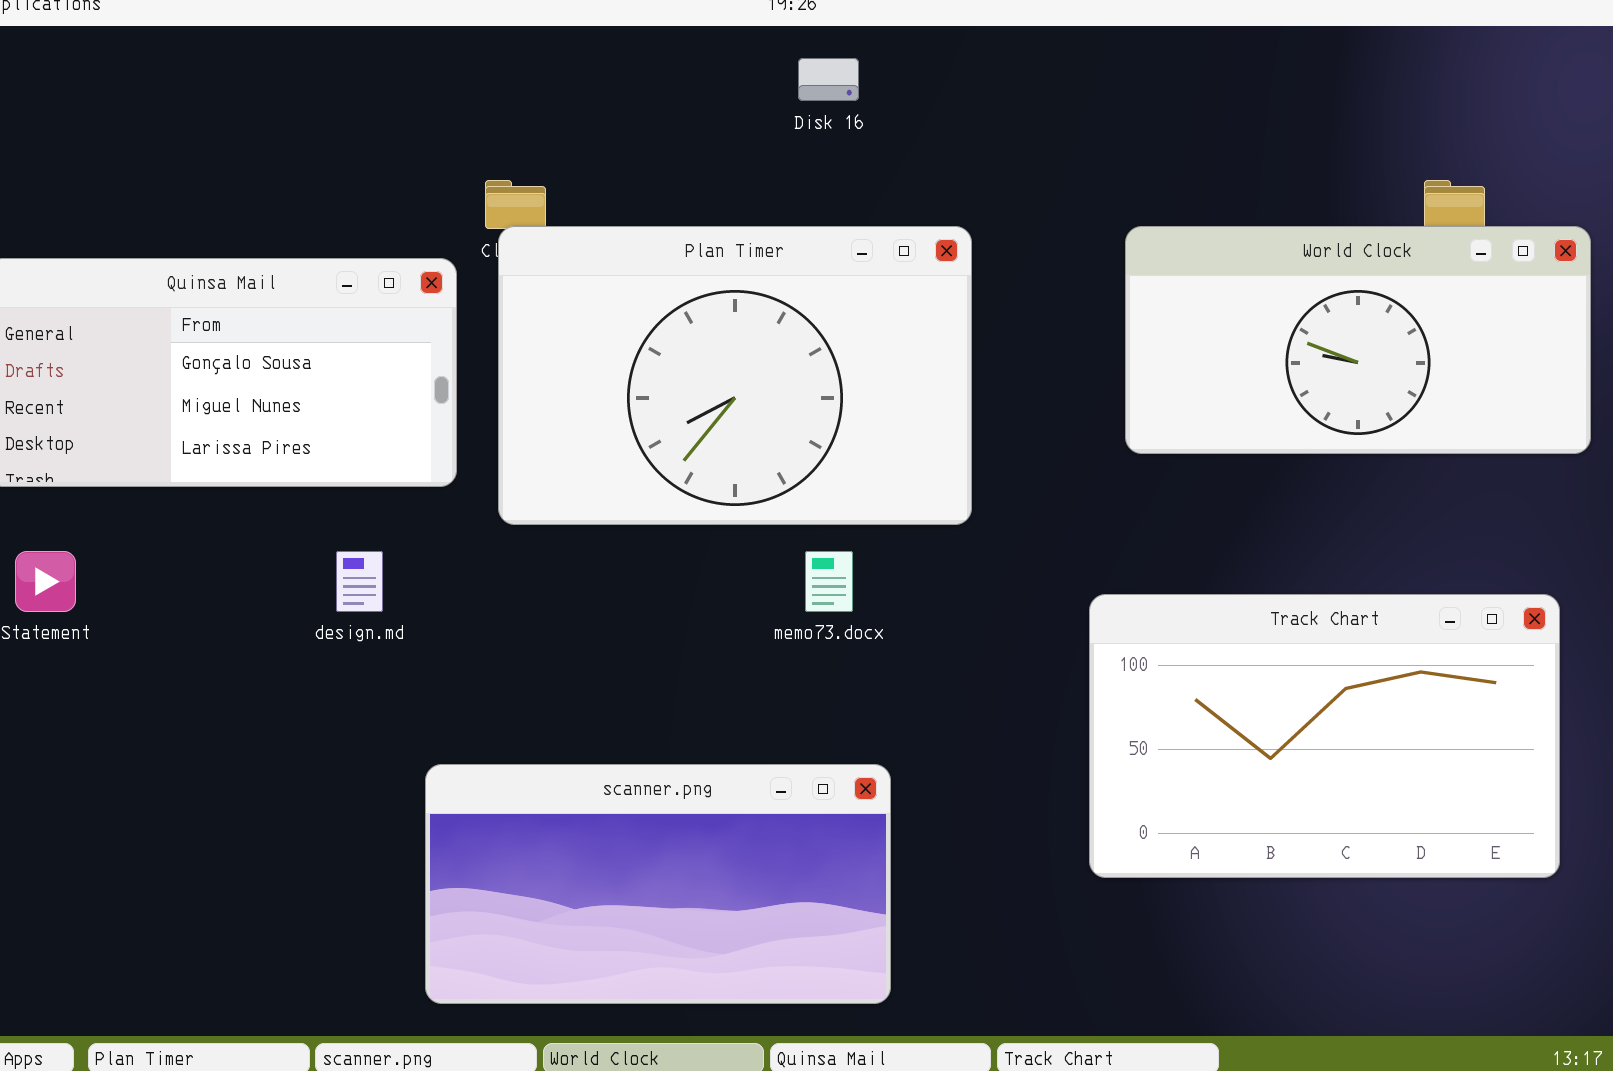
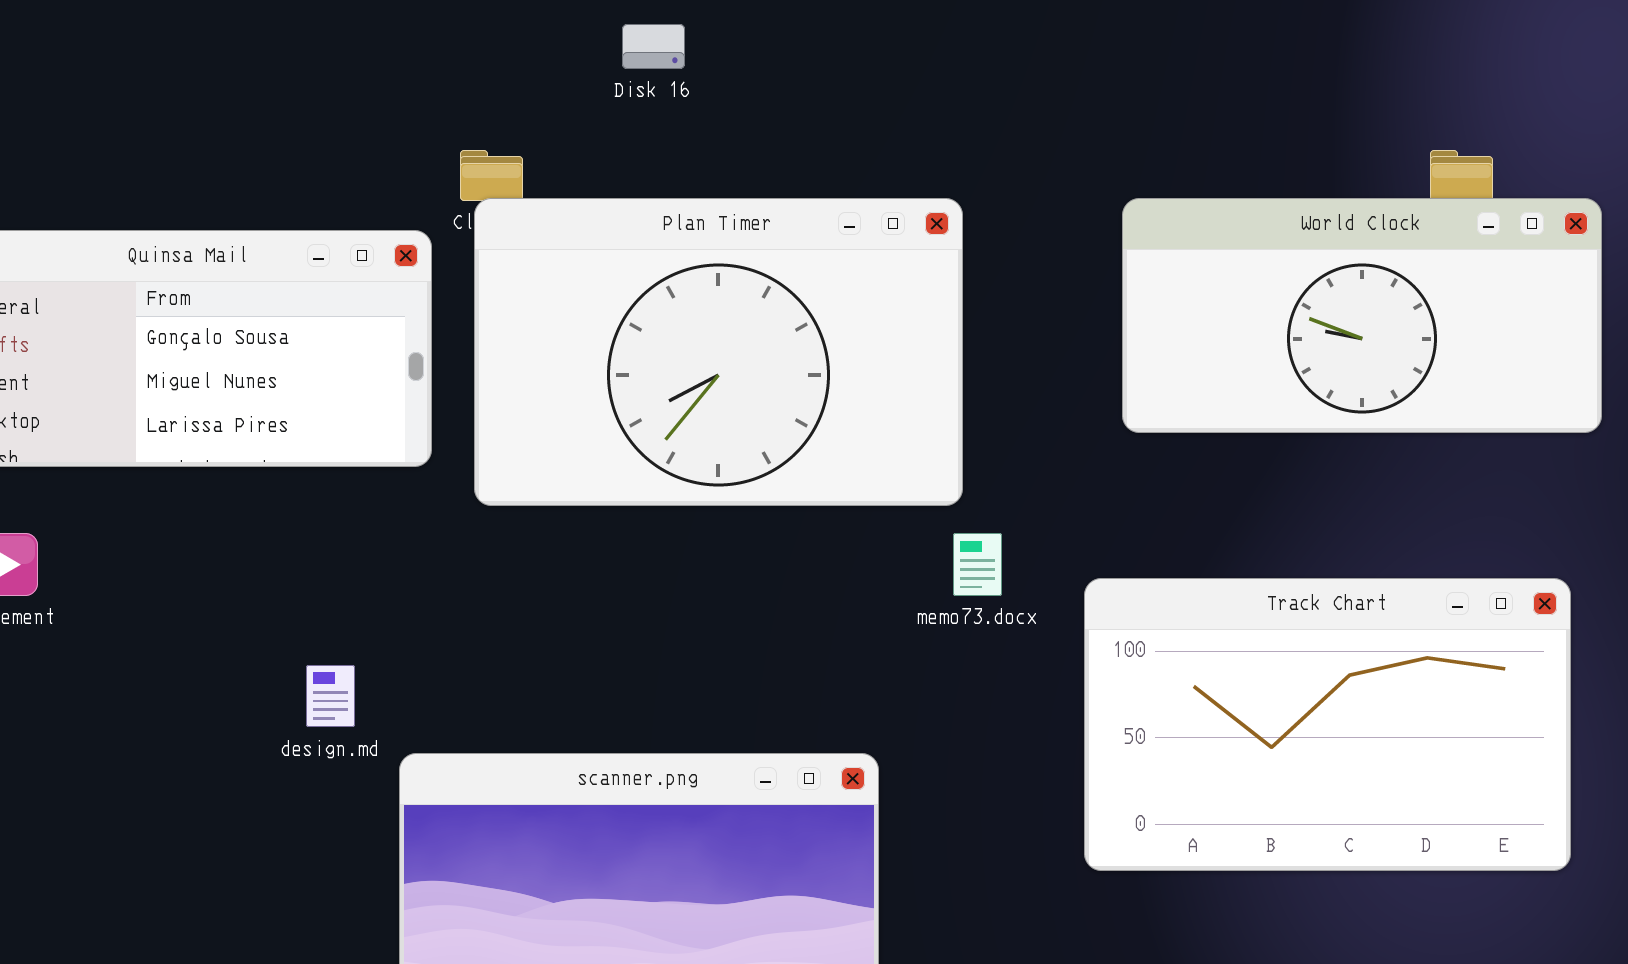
Disk 16: [798,58,859,101] -> [622,24,685,69], moved
design.md: [336,551,383,612] -> [306,665,355,727], moved
memo73.docx: [805,551,853,612] -> [953,533,1002,596], moved

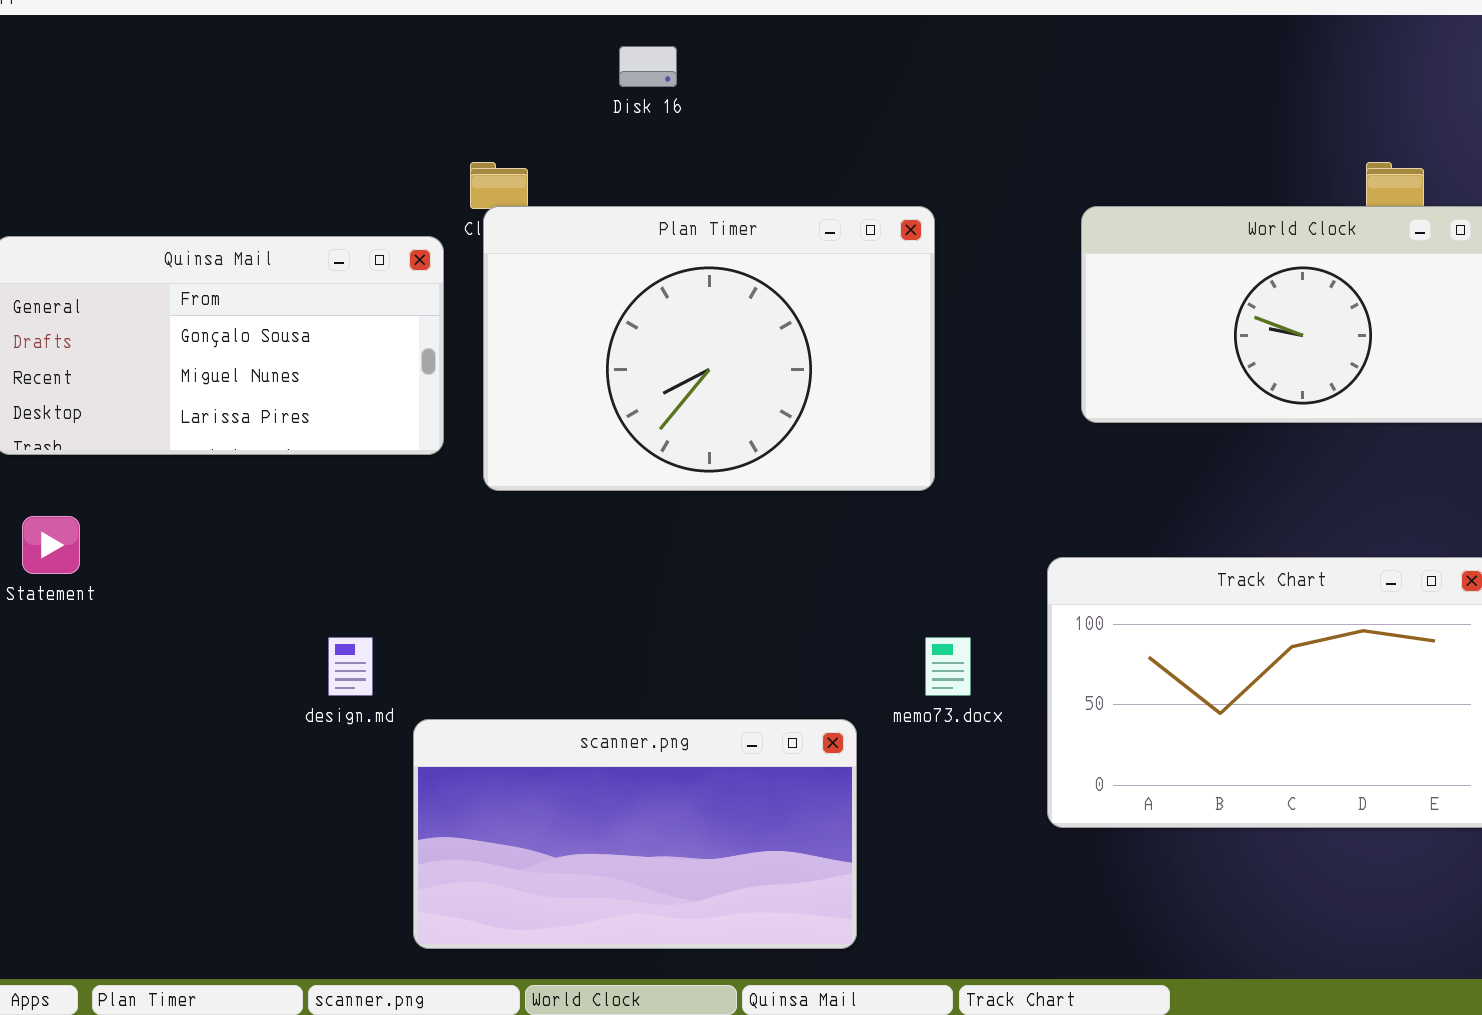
memo73.docx: [953,533,1002,596] -> [925,637,971,696], moved

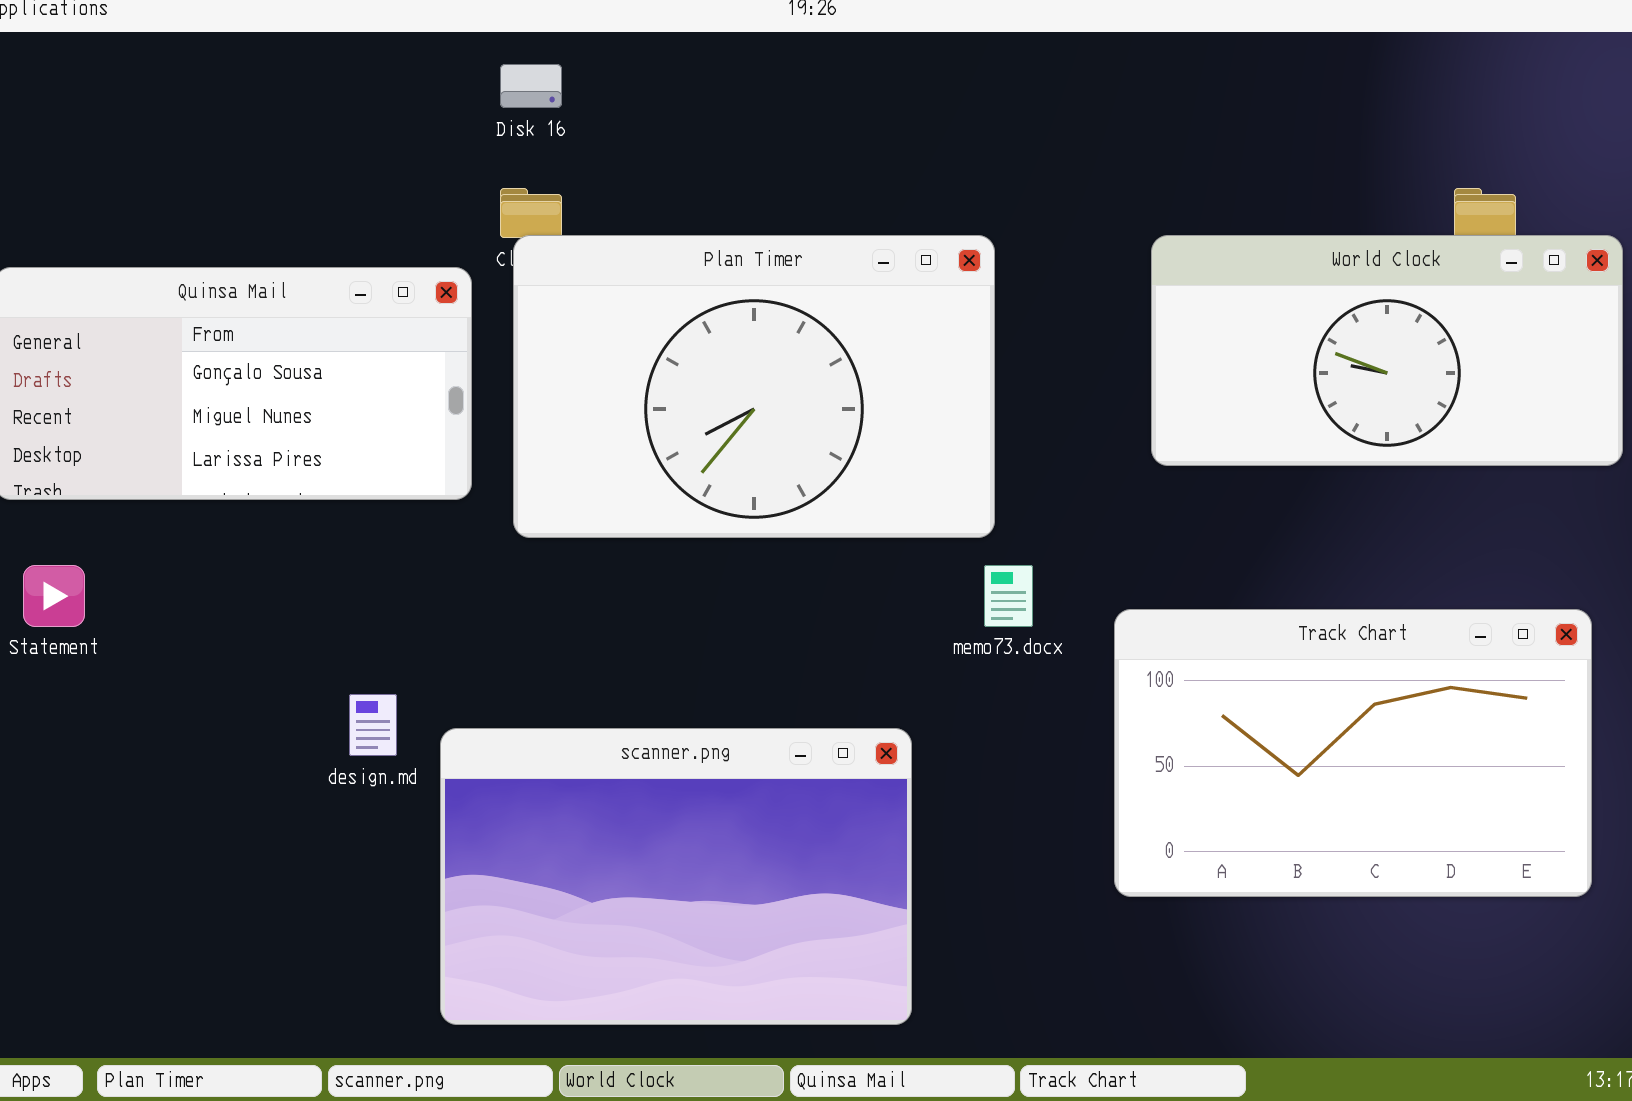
Disk 16: [619,46,677,87] -> [500,64,562,108], moved
memo73.docx: [925,637,971,696] -> [984,565,1033,627], moved
scanner.png: [413,719,857,949] -> [440,728,912,1025], resized

